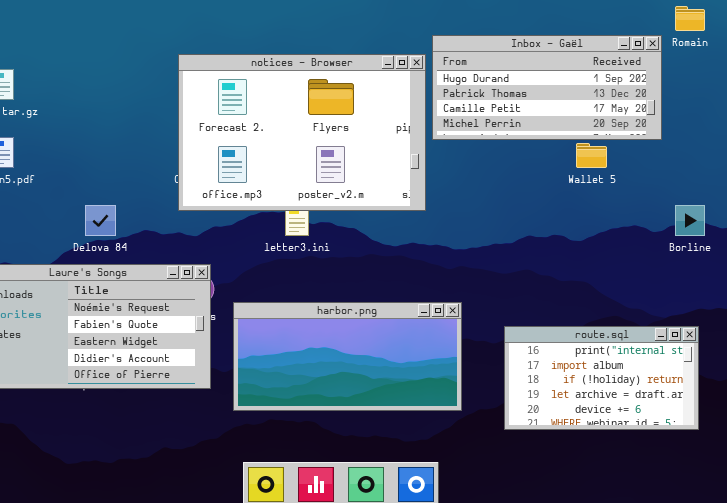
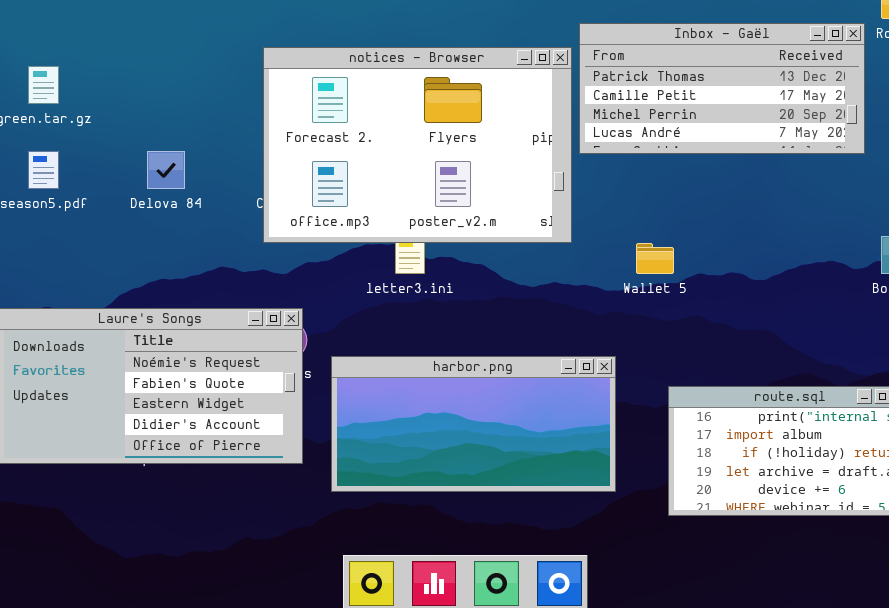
Inbox - Gaël: [432,35,662,140] -> [579,23,865,154], scrolled down 1 row
Wallet 5: [576,143,607,168] -> [636,243,674,274], moved
Delova 84: [85,205,116,236] -> [147,151,185,189], moved

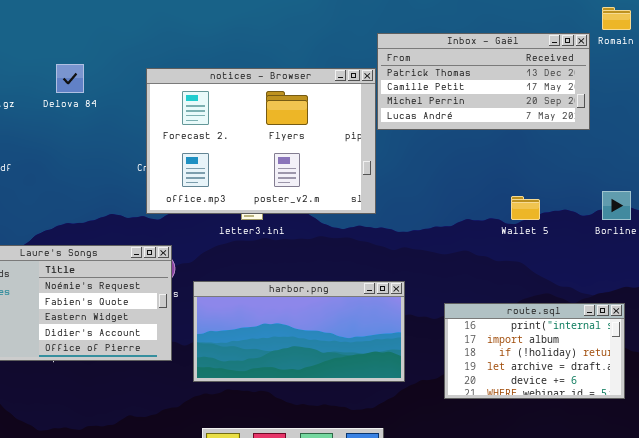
notices - Browser: [263,47,572,243] -> [146,68,376,214], moved
Delova 84: [147,151,185,189] -> [56,64,84,93], moved
Wallet 5: [636,243,674,274] -> [511,196,540,220], moved

